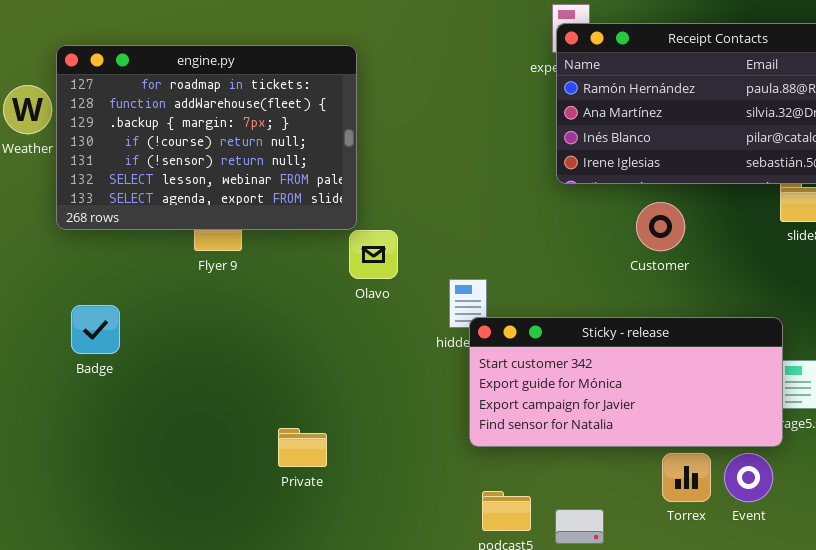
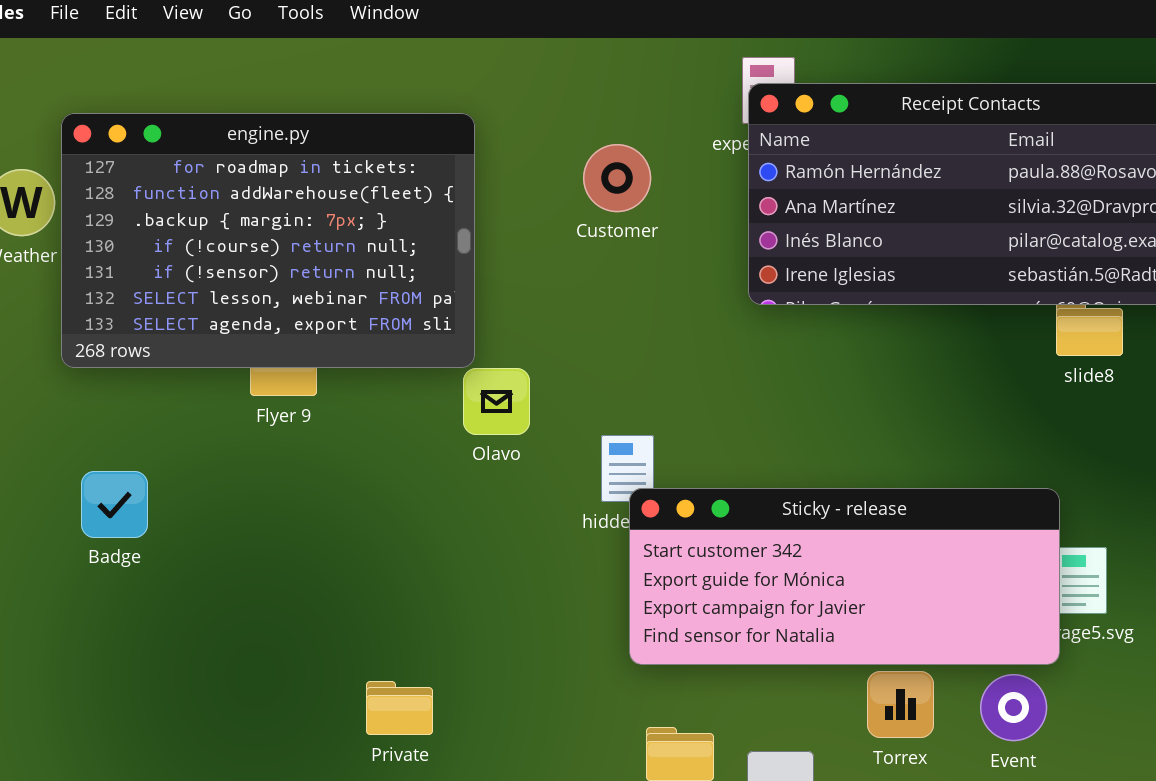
Customer: [636,202,685,251] -> [583,144,651,212], moved
Private: [278,428,327,467] -> [366,681,433,735], moved
Torrex: [662,453,711,502] -> [867,671,934,738], moved

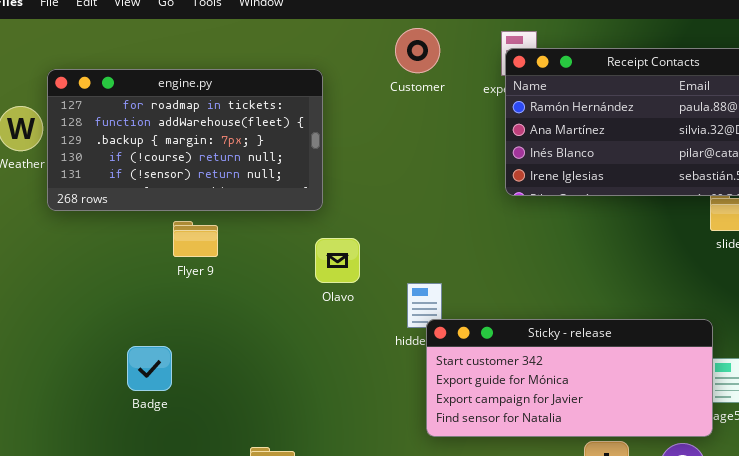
engine.py: [61,113,475,368] -> [47,69,323,211], resized
Customer: [583,144,651,212] -> [395,28,440,73], moved
Badge: [81,471,148,538] -> [127,346,172,391], moved

